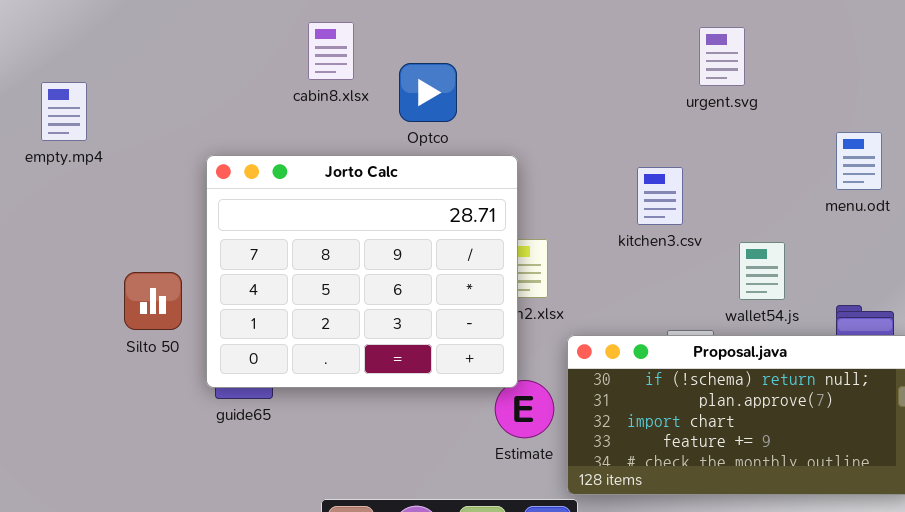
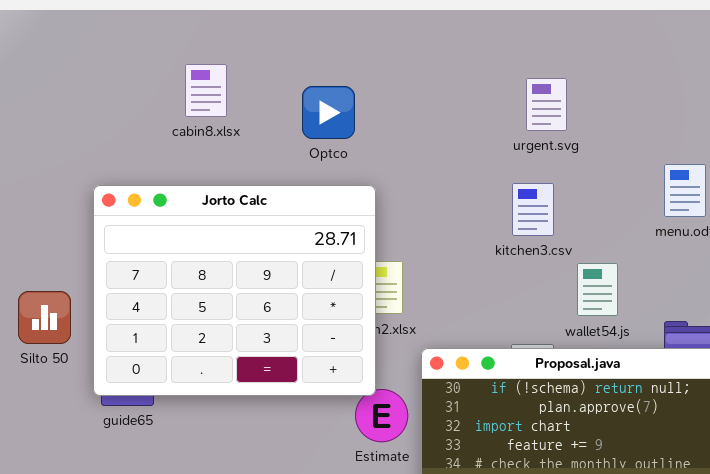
urgent.svg: [699,27,745,86] -> [526,78,567,131], moved
Optco: [399,63,457,122] -> [302,86,355,139], moved
kitchen3.csv: [637,167,683,225] -> [512,183,554,236], moved

